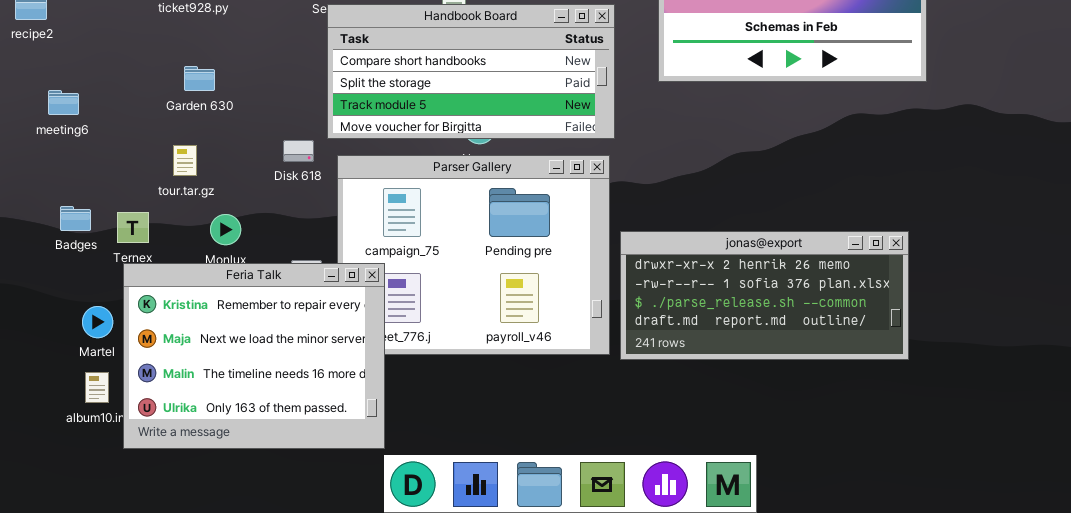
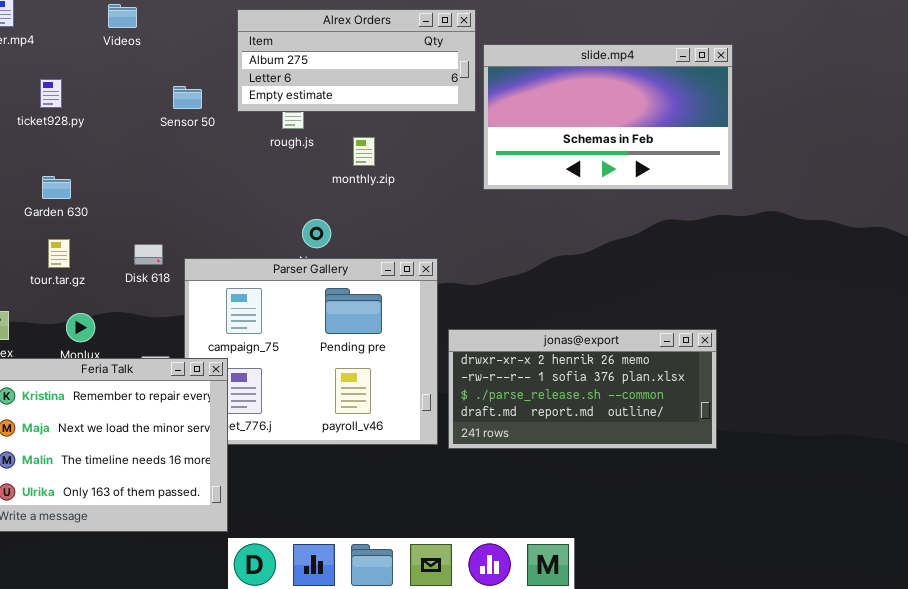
Handbook Board: [327,4,615,139] -> none, closed
tour.tar.gz: [173,145,197,176] -> [48,239,70,268], moved

